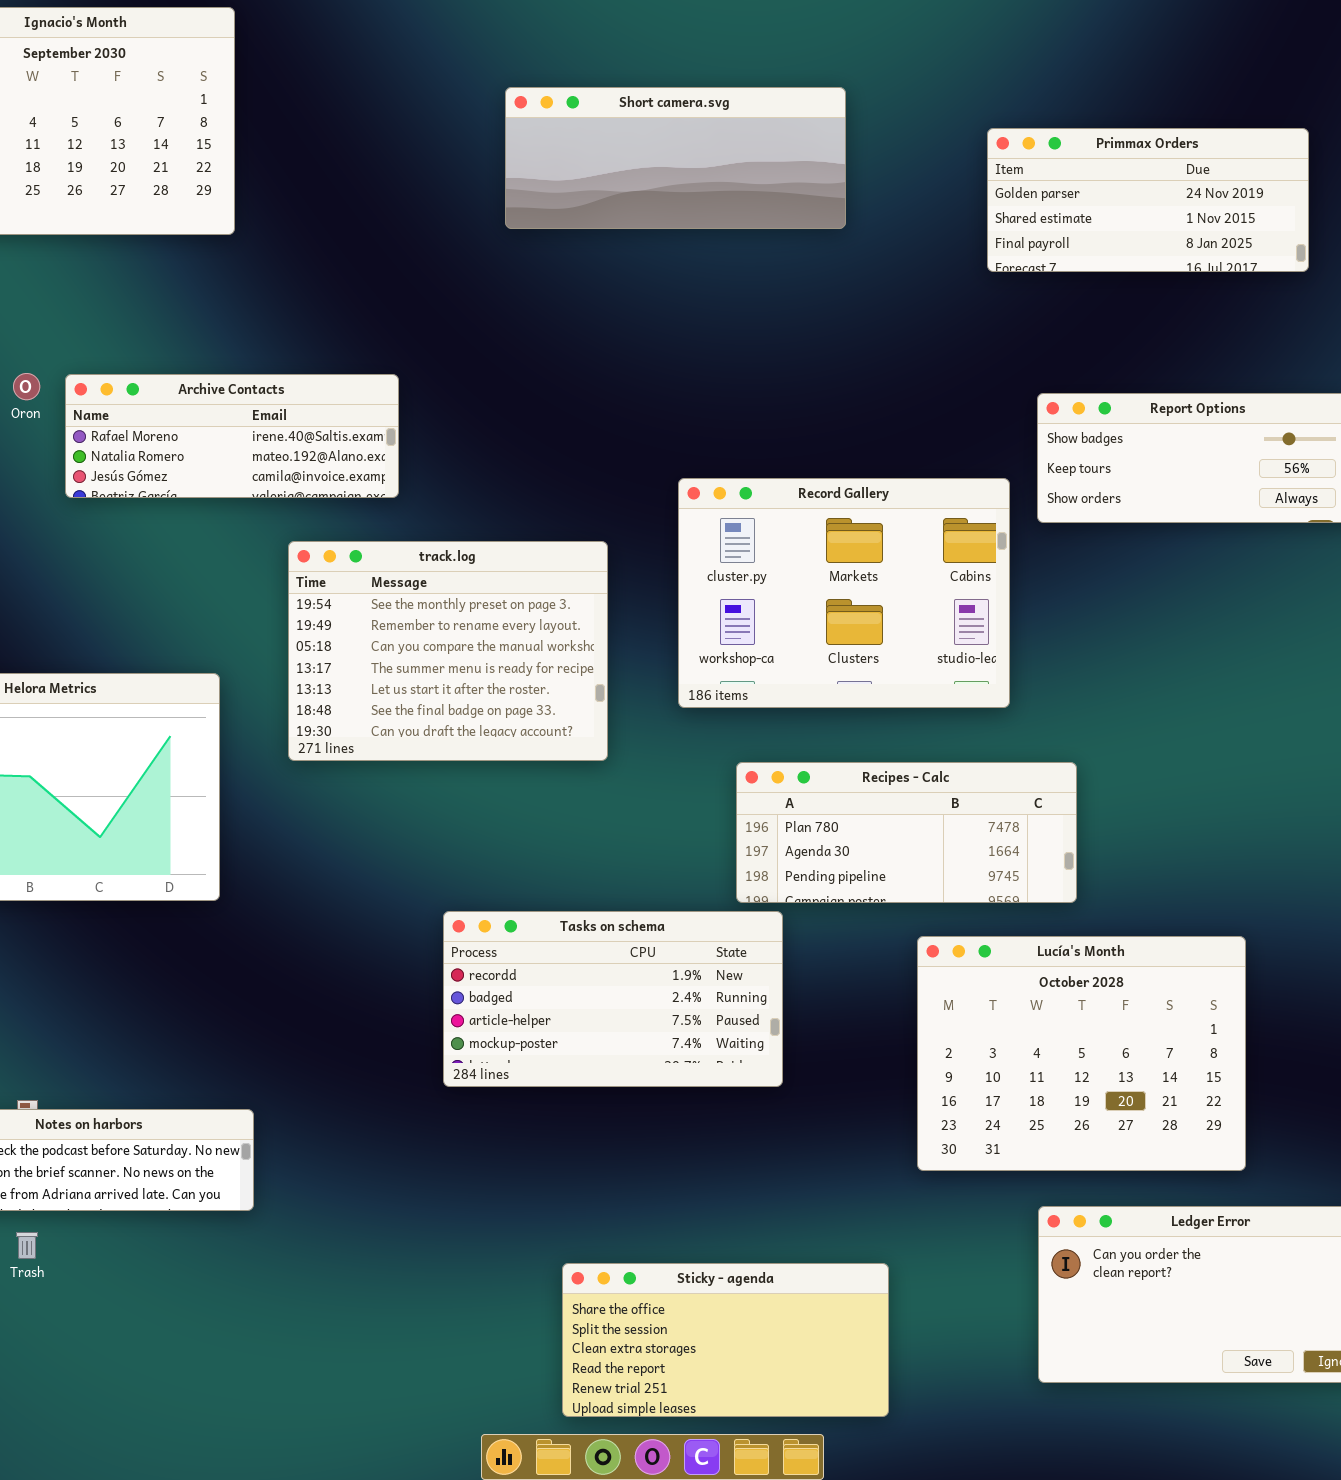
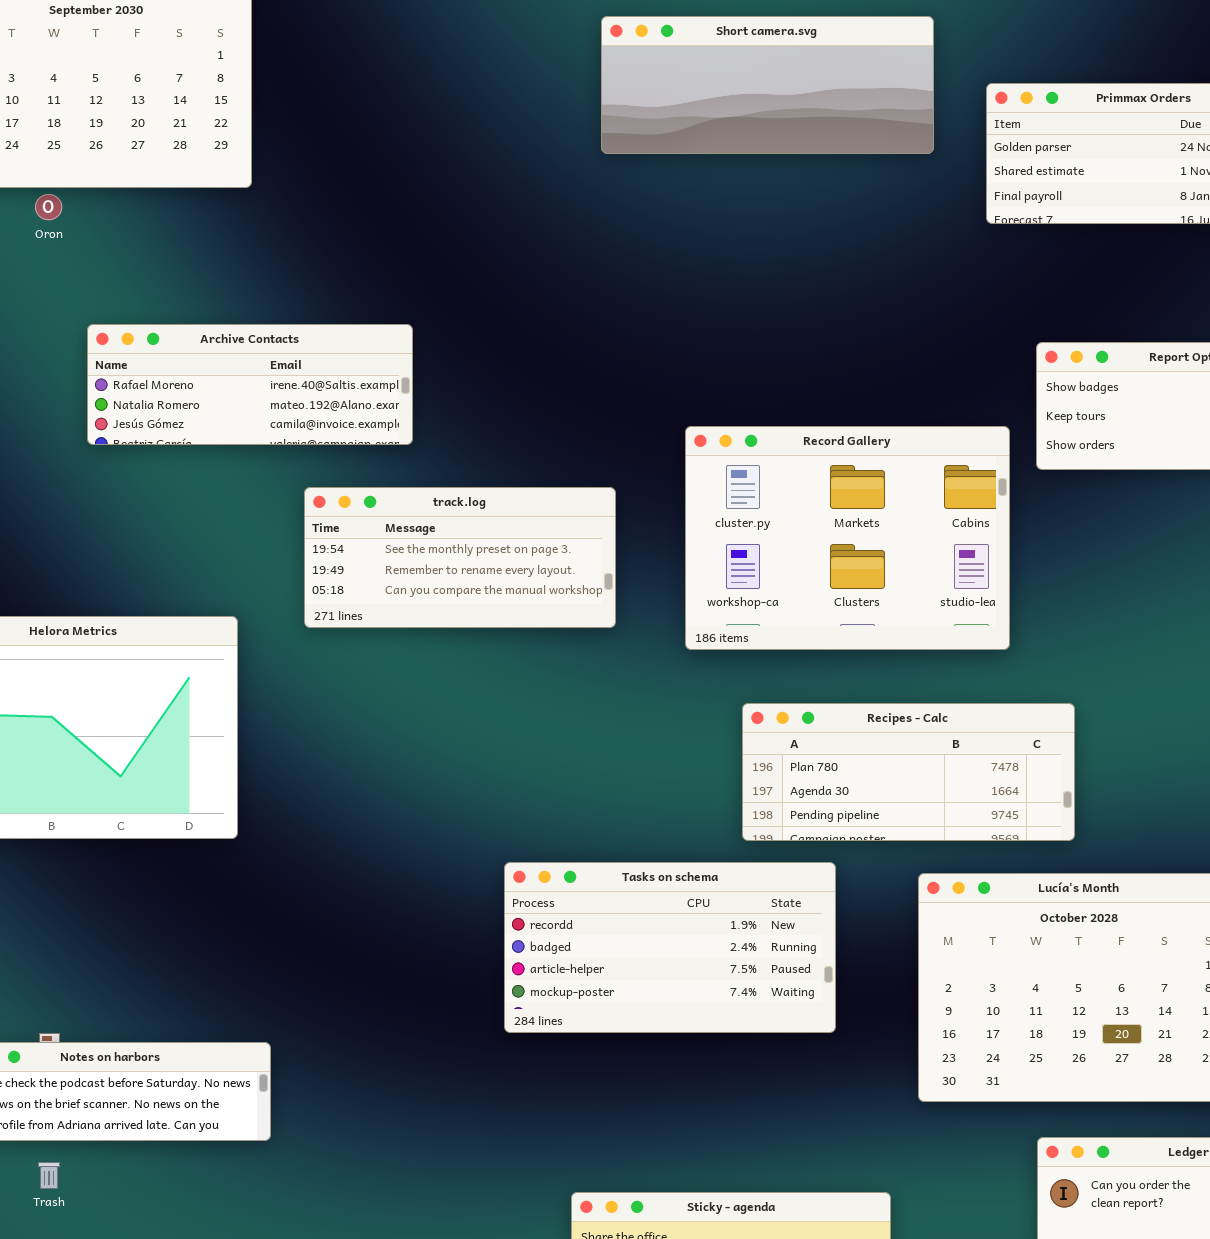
Short camera.svg: [505,87,846,229] -> [601,16,934,154], moved
Oron: [13,373,40,400] -> [35,194,62,220], moved
track.log: [288,541,608,761] -> [304,487,616,628], resized
Tasks on schema: [443,911,783,1087] -> [504,862,836,1033], moved

